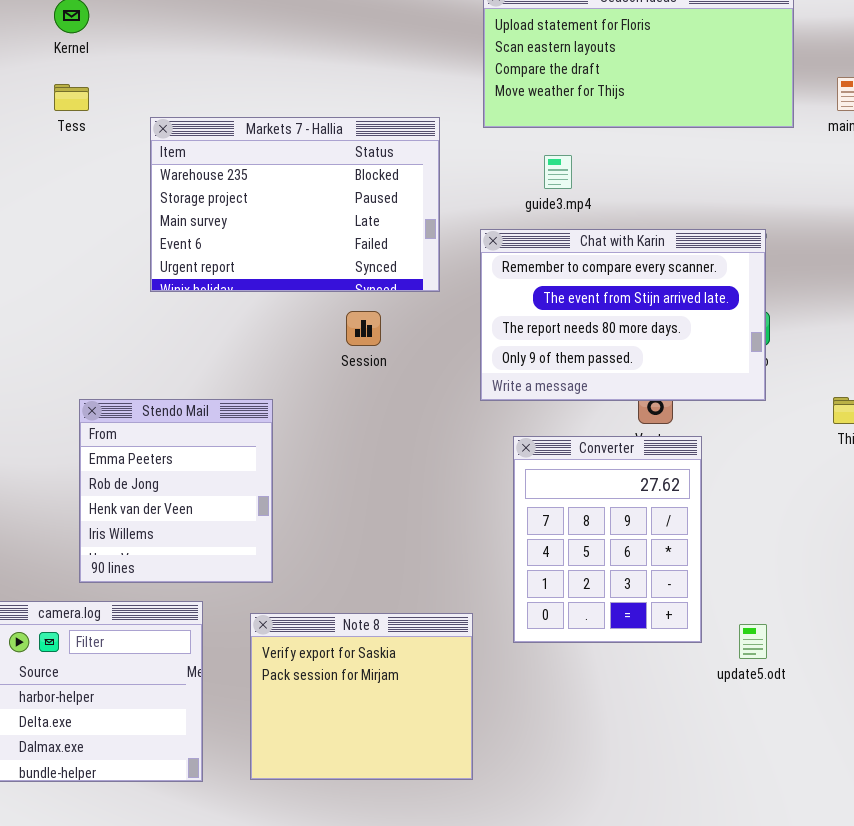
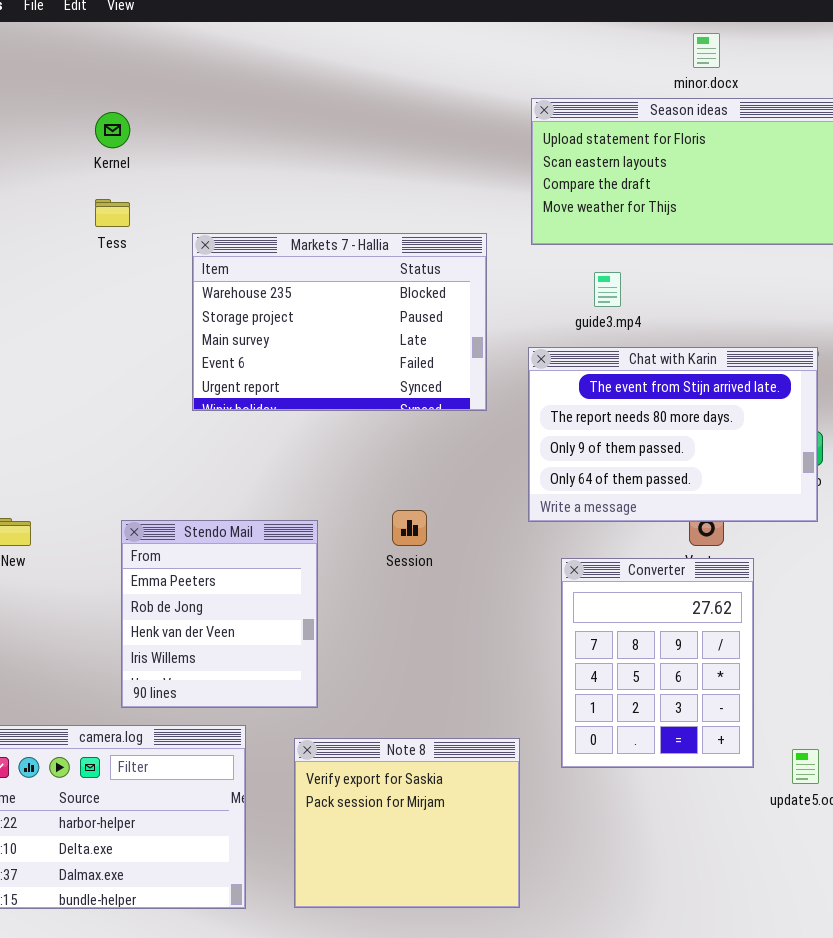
Chat with Karin: [480,229,766,401] -> [528,347,818,522], scrolled down 1 row
Session: [346,311,381,346] -> [392,510,427,546], moved

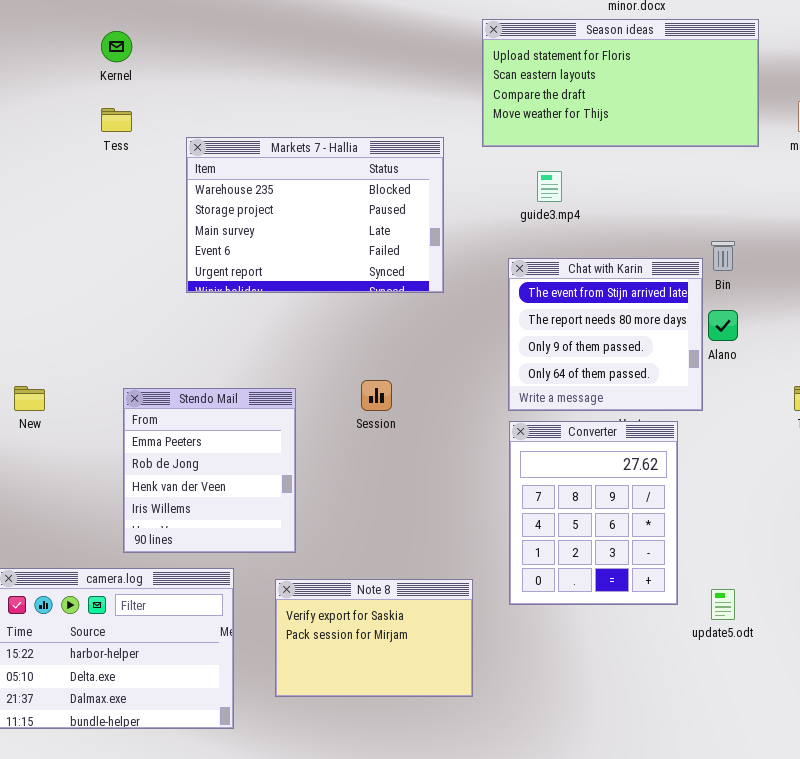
Chat with Karin: [528,347,818,522] -> [508,258,703,411], moved, resized
Note 8: [294,738,520,908] -> [275,579,473,697], resized

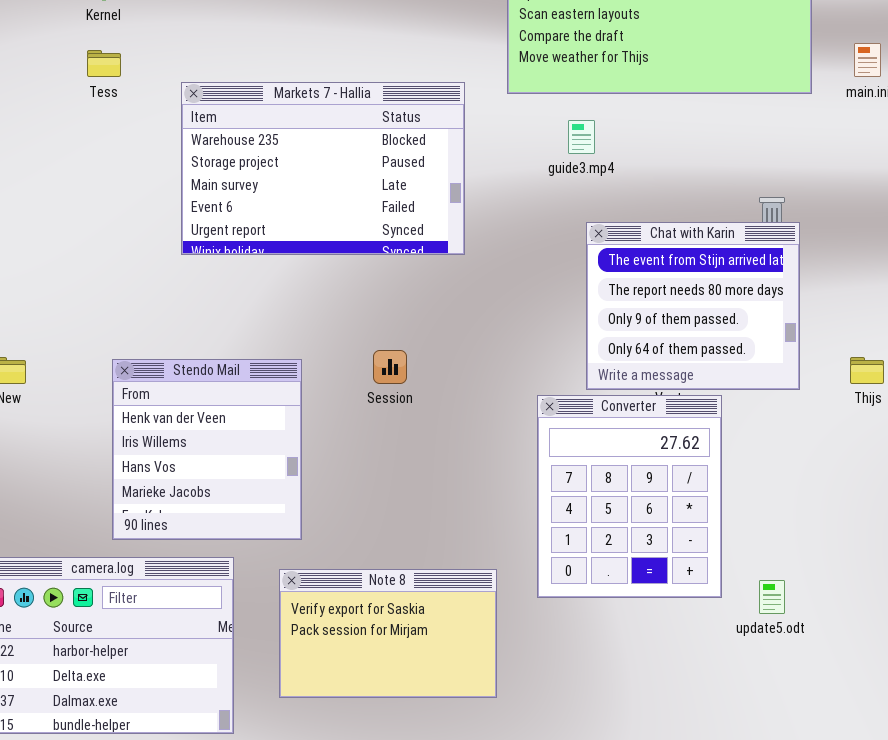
Chat with Karin: [508,258,703,411] -> [586,222,800,390], moved
Stendo Mail: [123,388,296,553] -> [112,359,302,540], scrolled down 2 rows

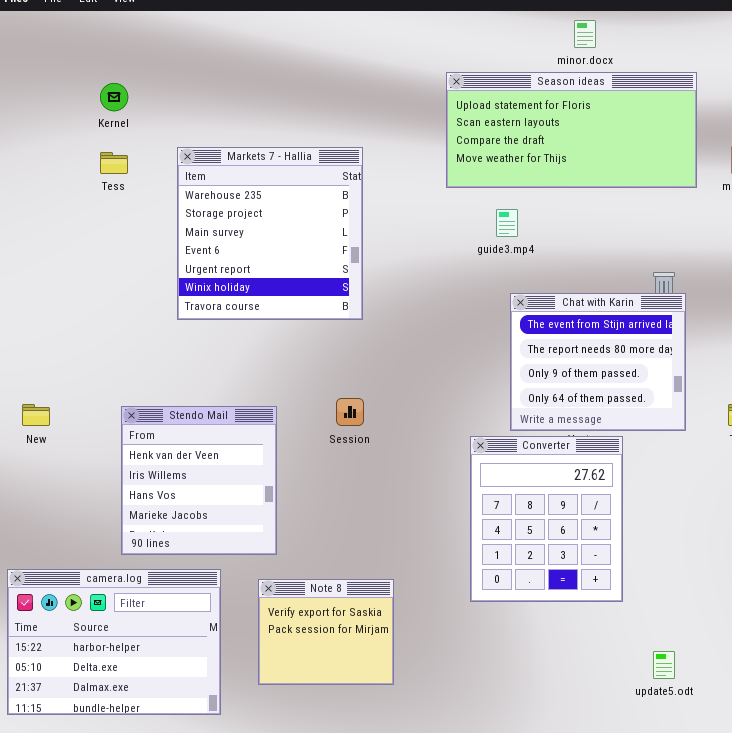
Markets 7 - Hallia: [181,82,465,255] -> [177,147,363,320], resized
Note 8: [279,569,497,698] -> [258,579,394,685], resized
update5.odt: [759,580,785,614] -> [653,651,675,679], moved

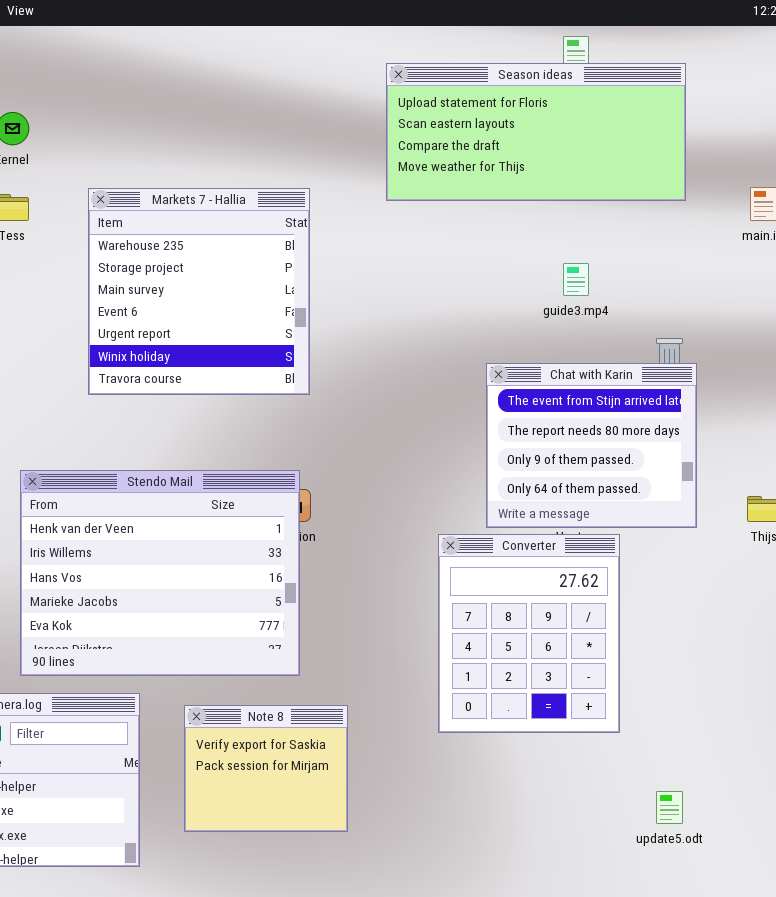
Season ideas: [446,72,697,188] -> [386,63,686,201], moved
guide3.mp4: [496,209,518,237] -> [563,263,589,296], moved
Stendo Mail: [121,406,277,555] -> [20,470,300,676], resized

